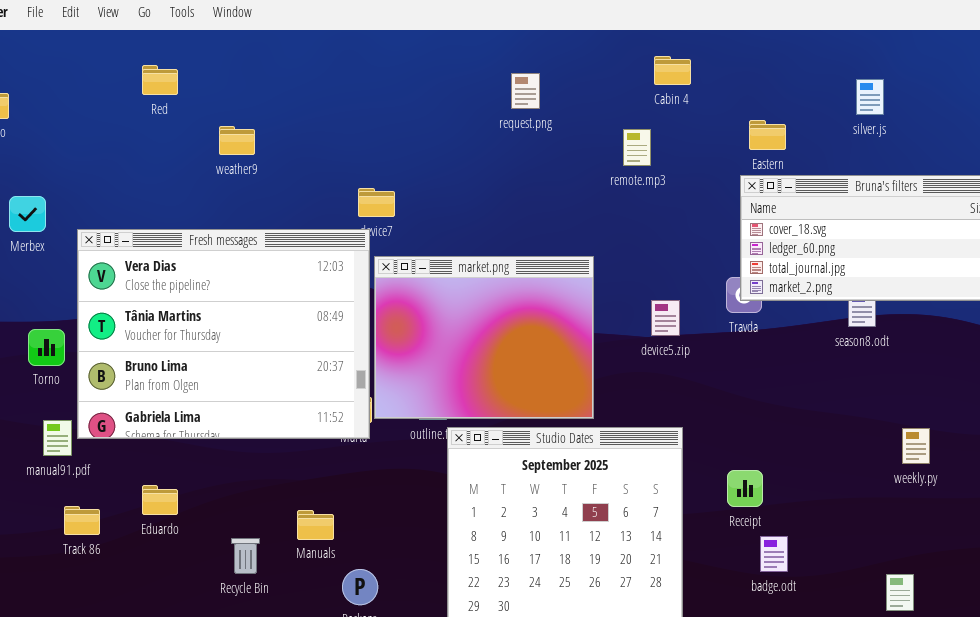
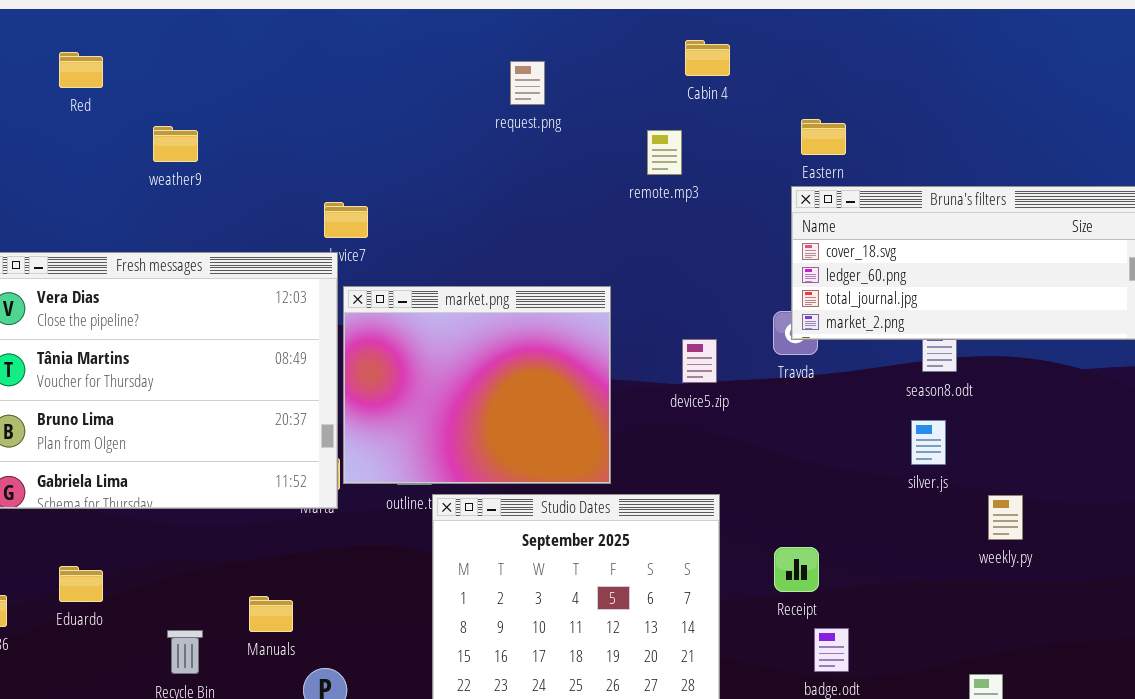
silver.js: [856,79,884,115] -> [911,420,946,465], moved

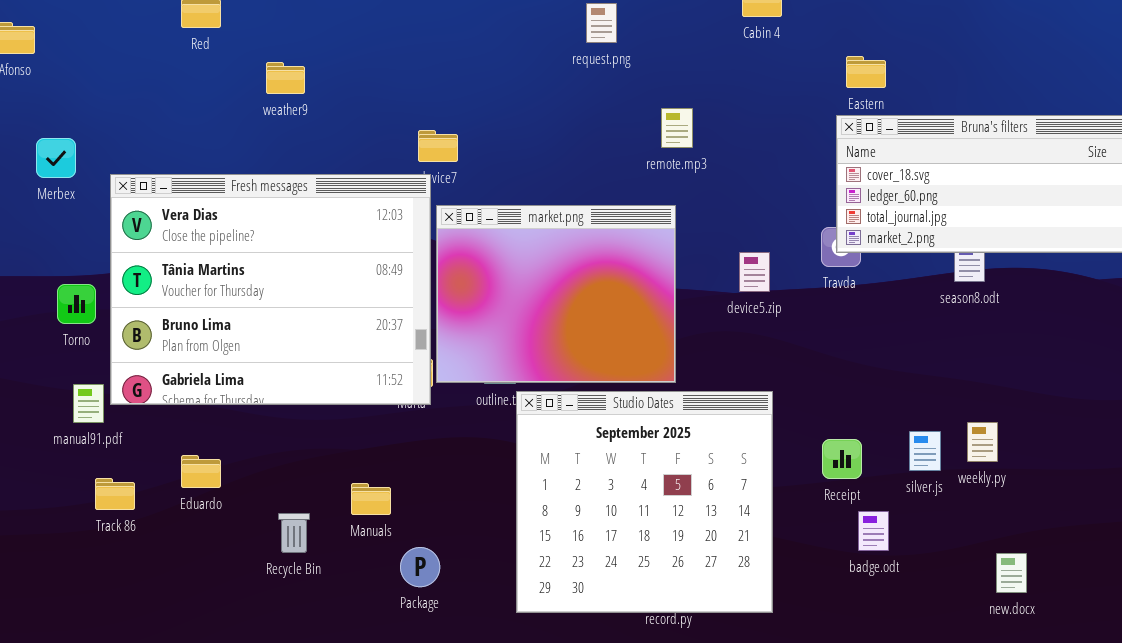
remote.mp3: [647,130,682,175] -> [661,108,693,148], moved
silver.js: [911,420,946,465] -> [909,431,941,471], moved
weekly.py: [988,495,1023,540] -> [967,422,998,462], moved

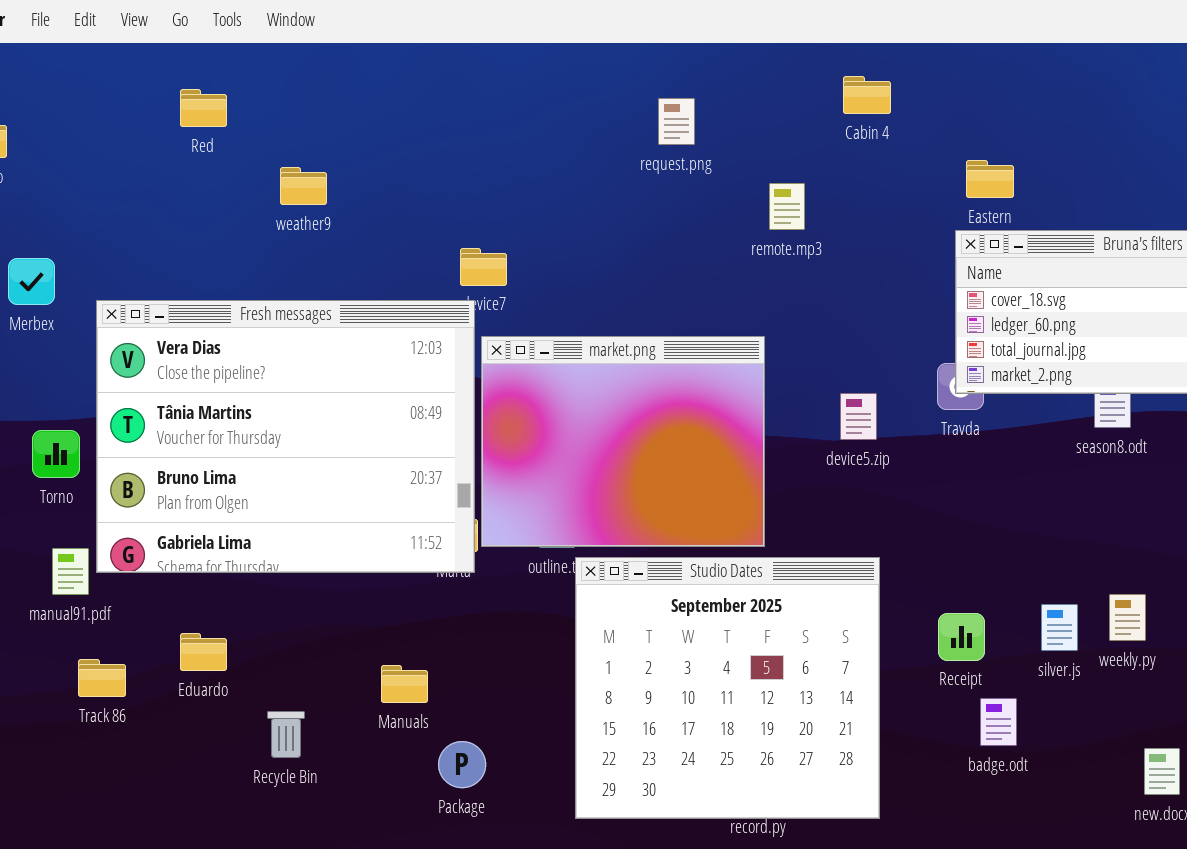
remote.mp3: [661,108,693,148] -> [769,183,805,230], moved
Recycle Bin: [278,513,310,553] -> [267,711,305,758], moved

